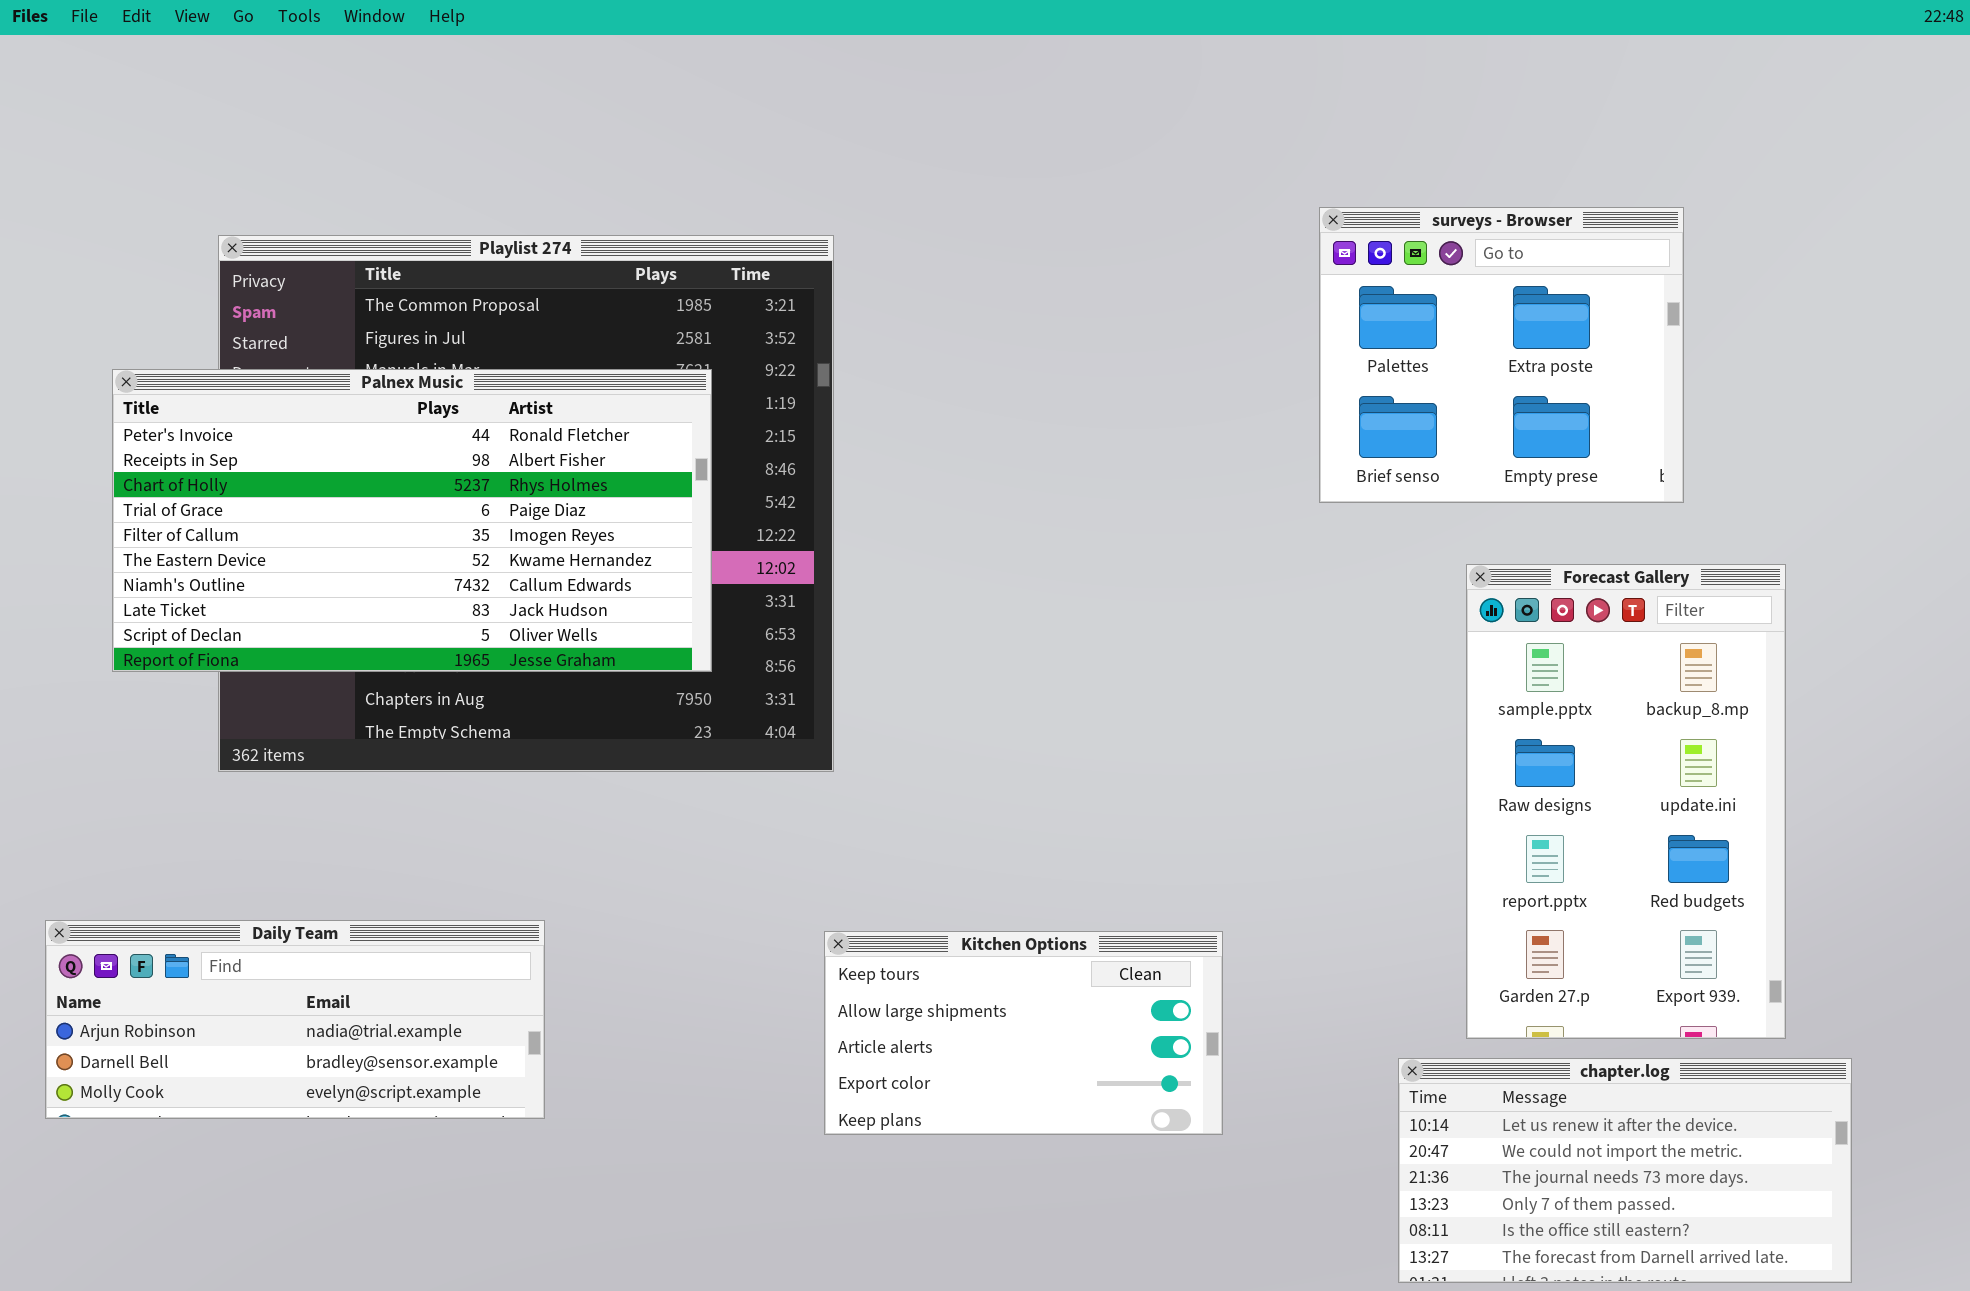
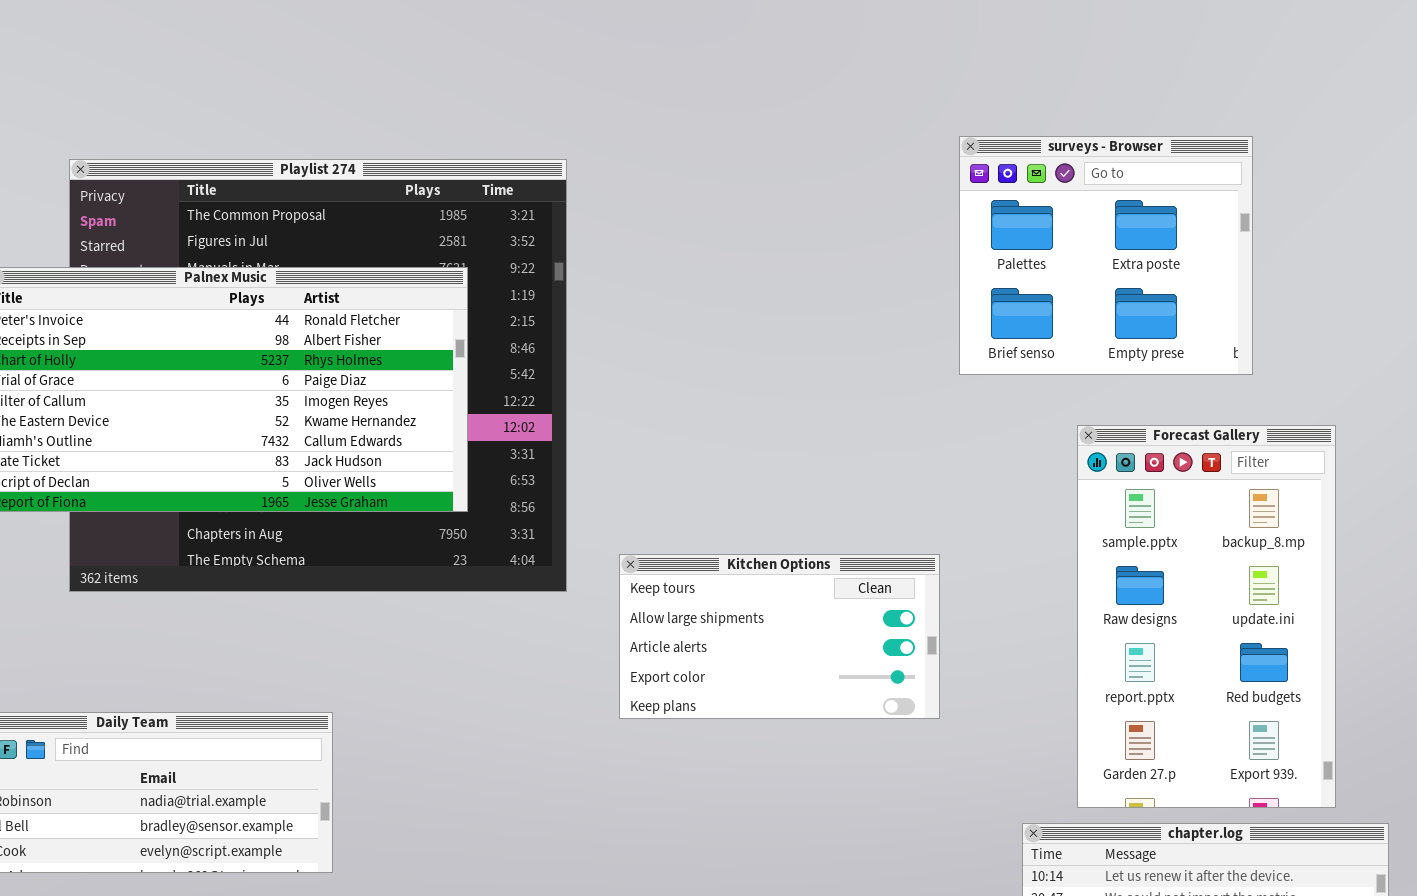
Kitchen Options: [824,931,1223,1135] -> [619,554,940,719], moved

